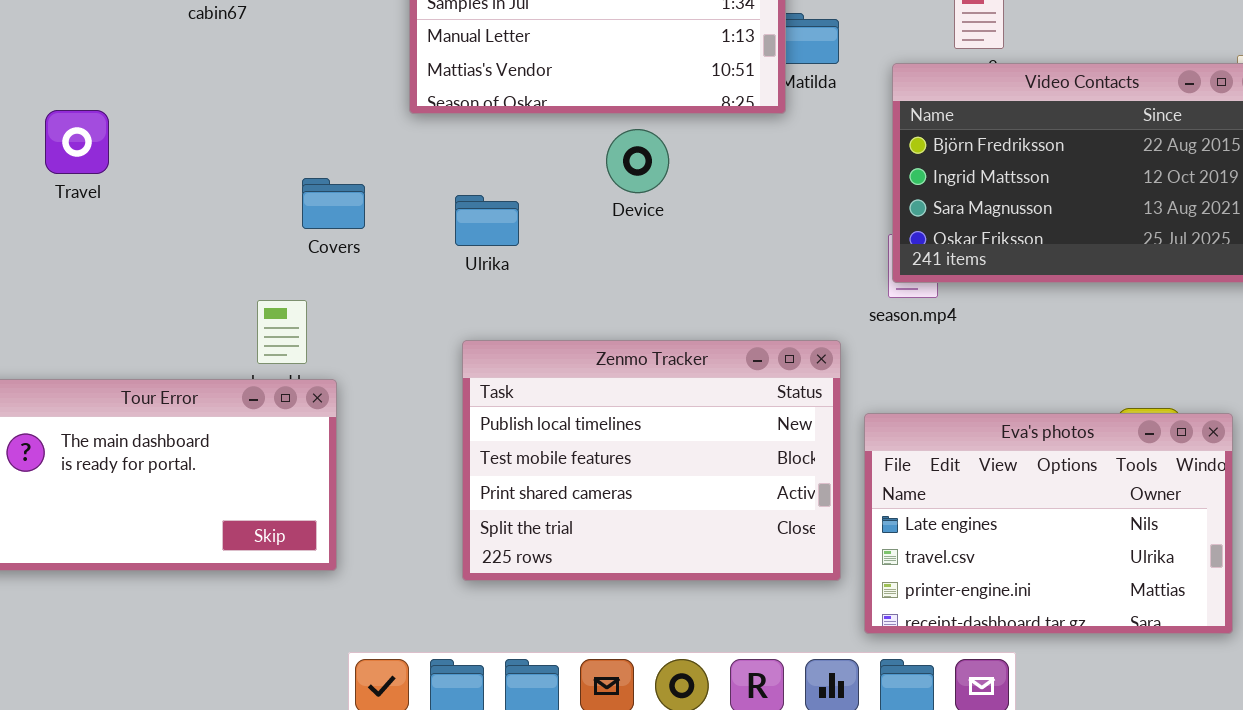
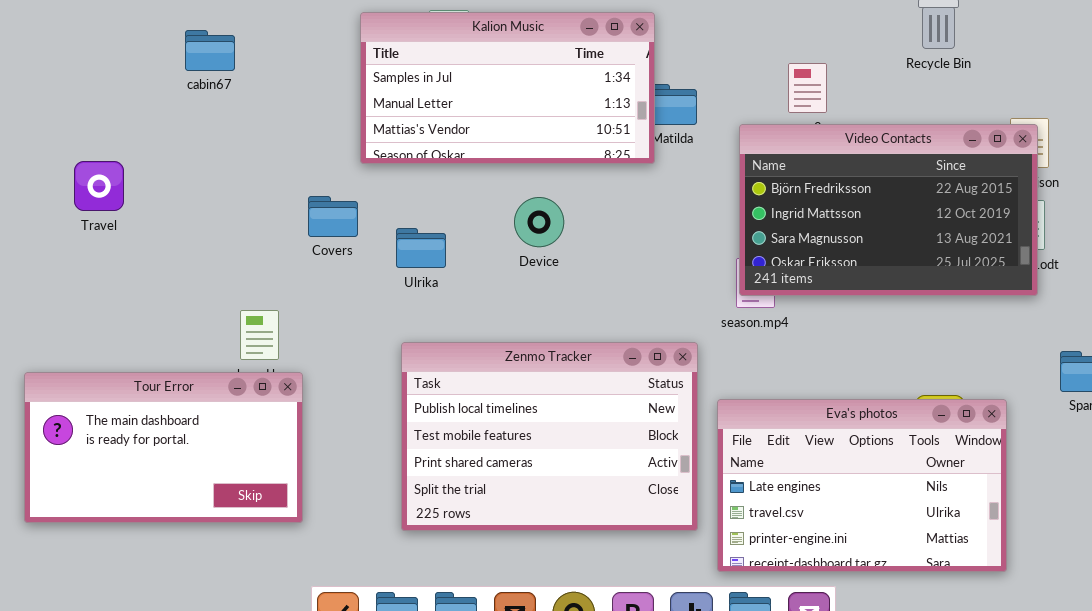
Device: [606,129,669,193] -> [514,197,564,247], moved
Covers: [302,178,365,229] -> [308,196,358,237], moved

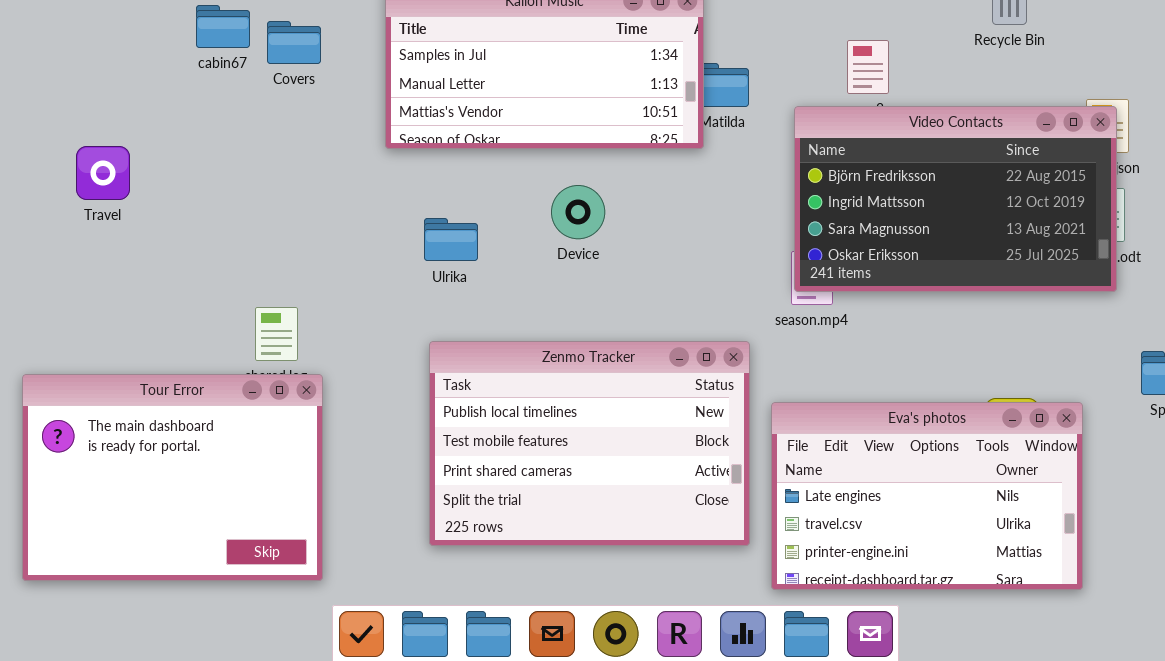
Covers: [308,196,358,237] -> [267,21,321,64], moved
Tour Error: [24,372,303,523] -> [22,374,323,581], resized

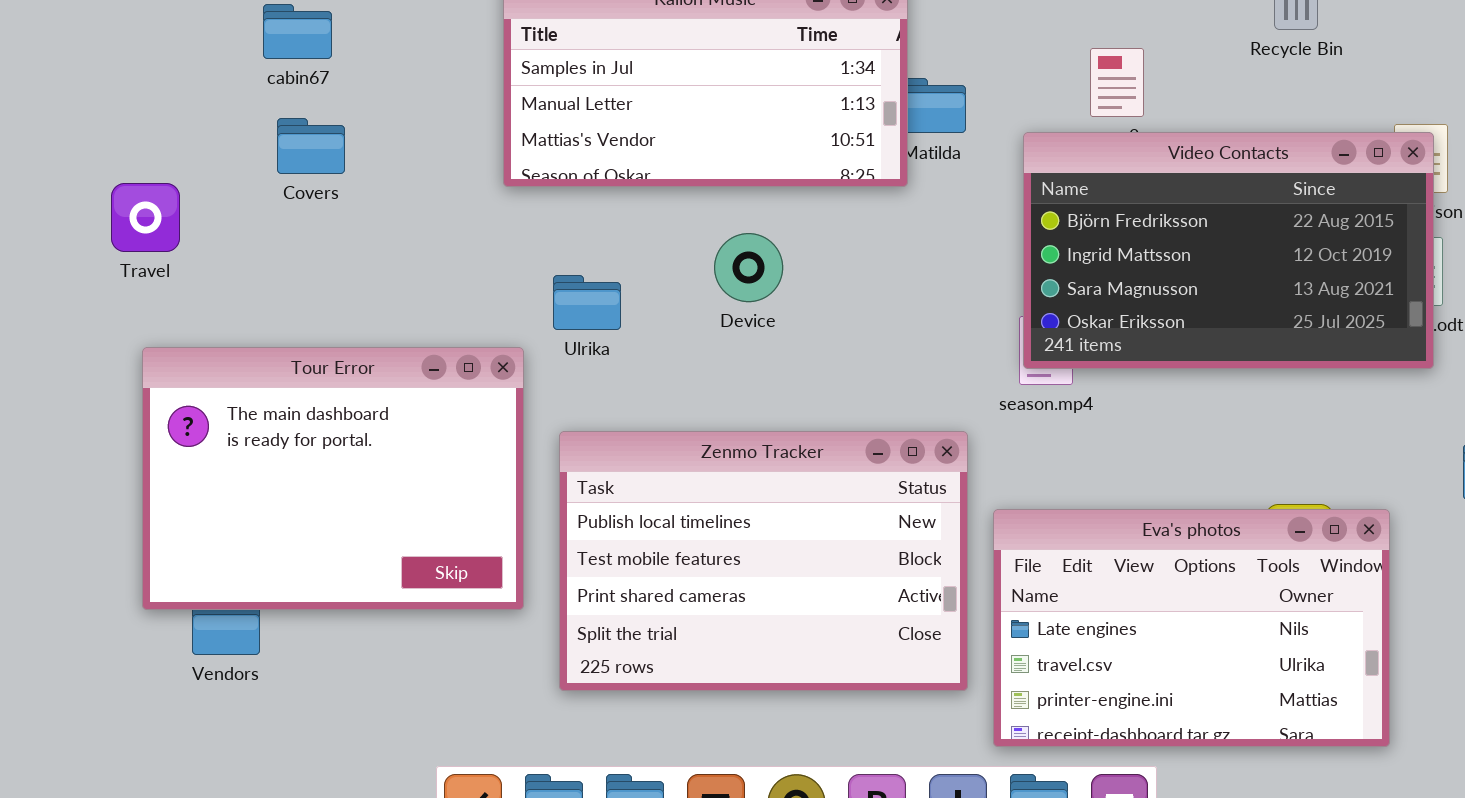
Covers: [267,21,321,64] -> [277,118,345,174], moved
Tour Error: [22,374,323,581] -> [142,347,524,610], moved

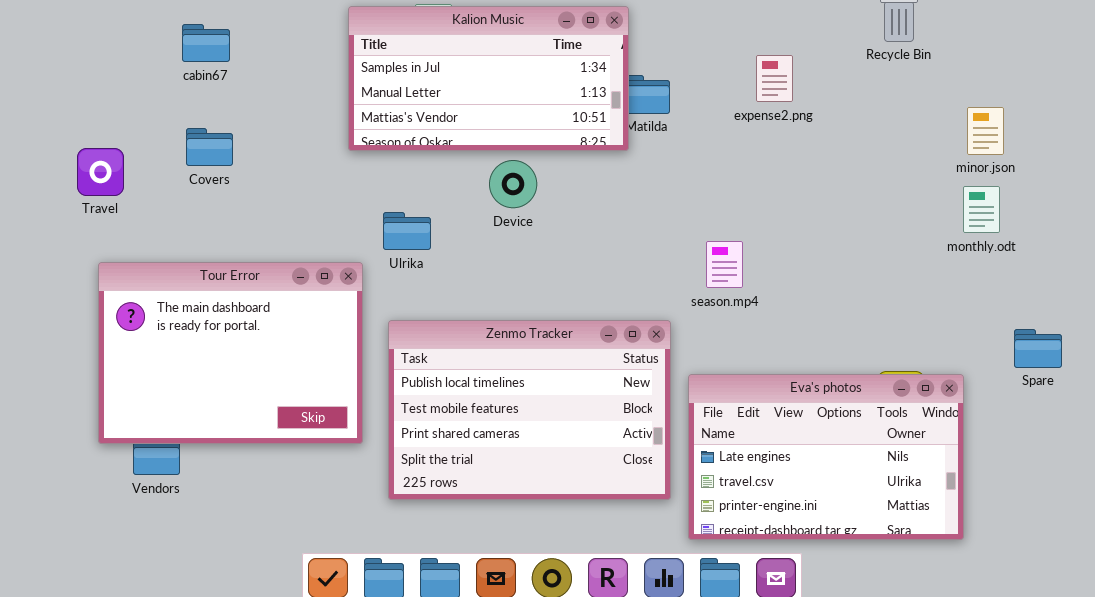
Covers: [277,118,345,174] -> [186,128,233,166], moved
Video Contacts: [1023,132,1434,369] -> none, closed
Device: [714,233,783,302] -> [489,160,537,208], moved

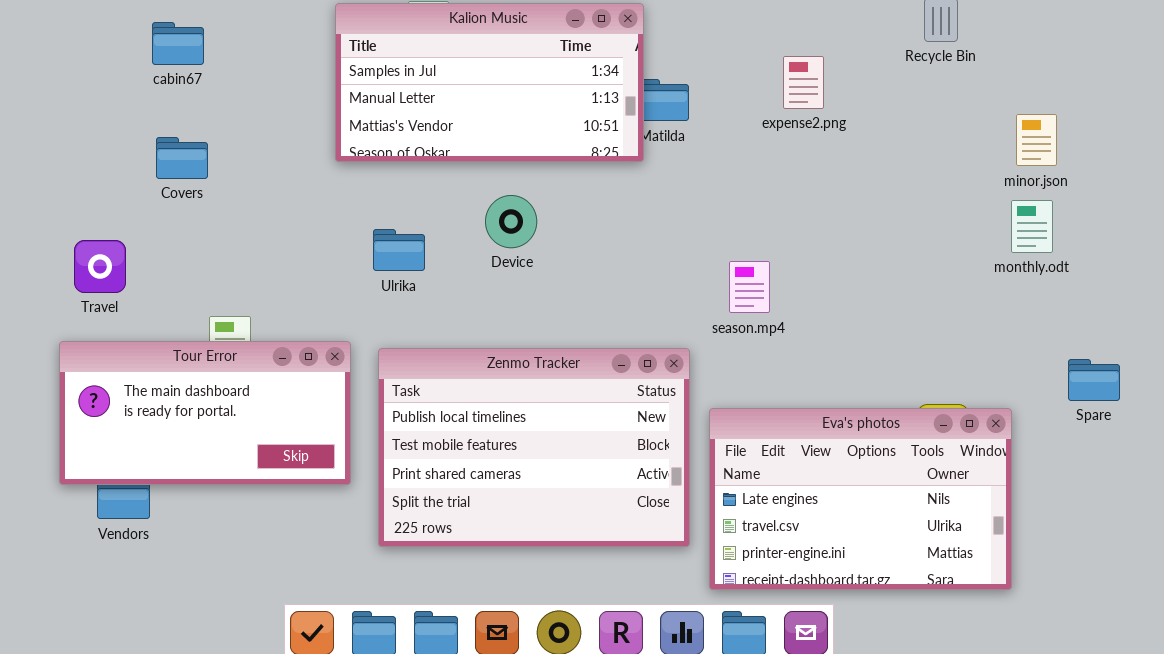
Travel: [77,148,124,196] -> [74,240,126,293], moved
Device: [489,160,537,208] -> [485,195,537,248], moved
Tour Error: [98,262,363,444] -> [59,341,351,485], resized

